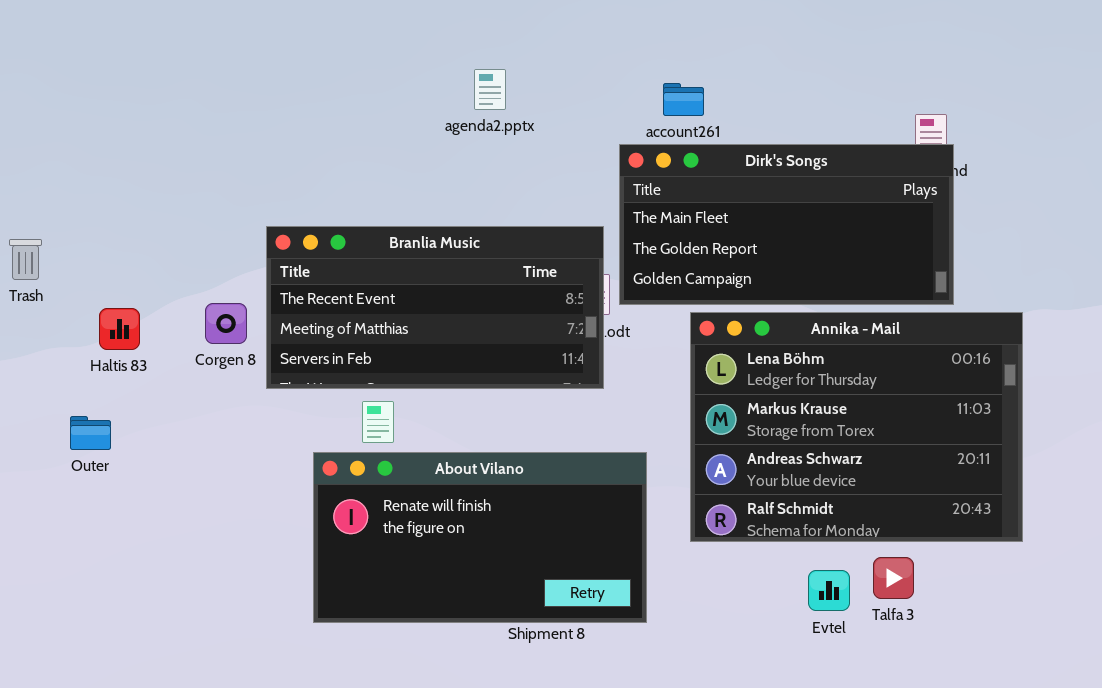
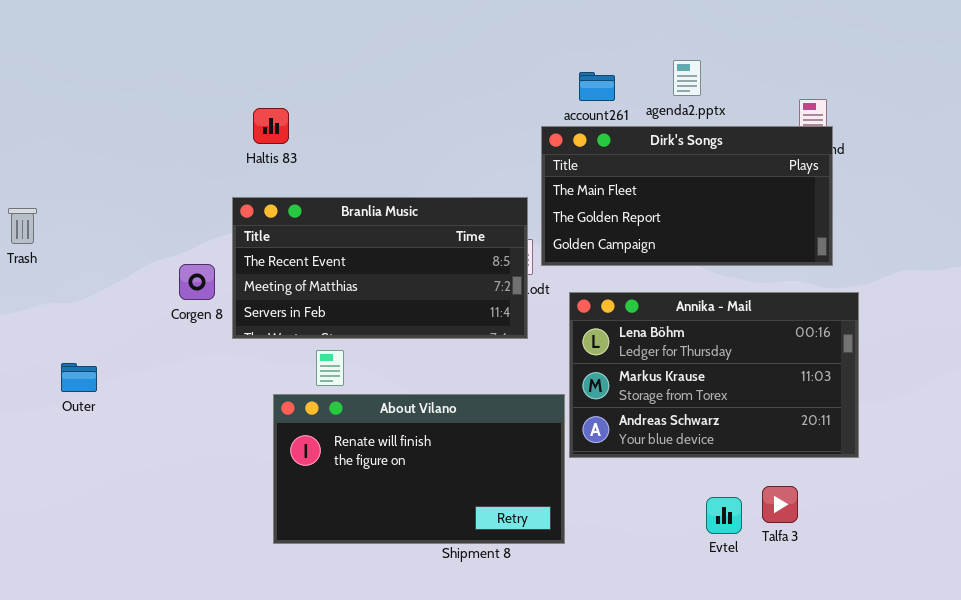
agenda2.pptx: [474,69,506,110] -> [673,60,701,96], moved
Haltis 83: [99,308,140,350] -> [253,108,289,144], moved
Annika - Mail: [690,312,1023,542] -> [569,292,859,458], moved, resized

